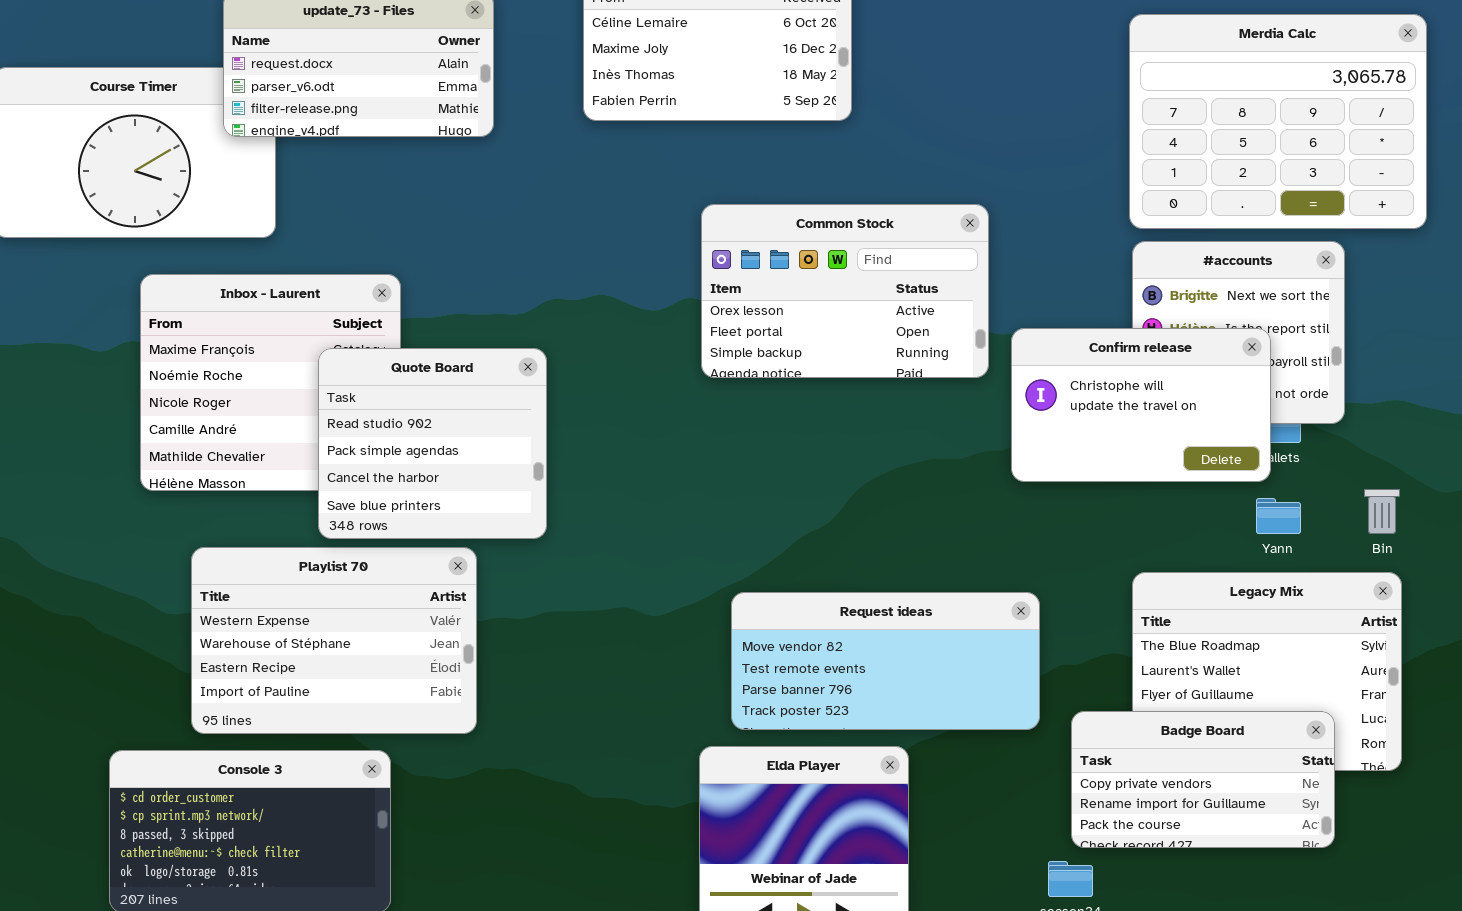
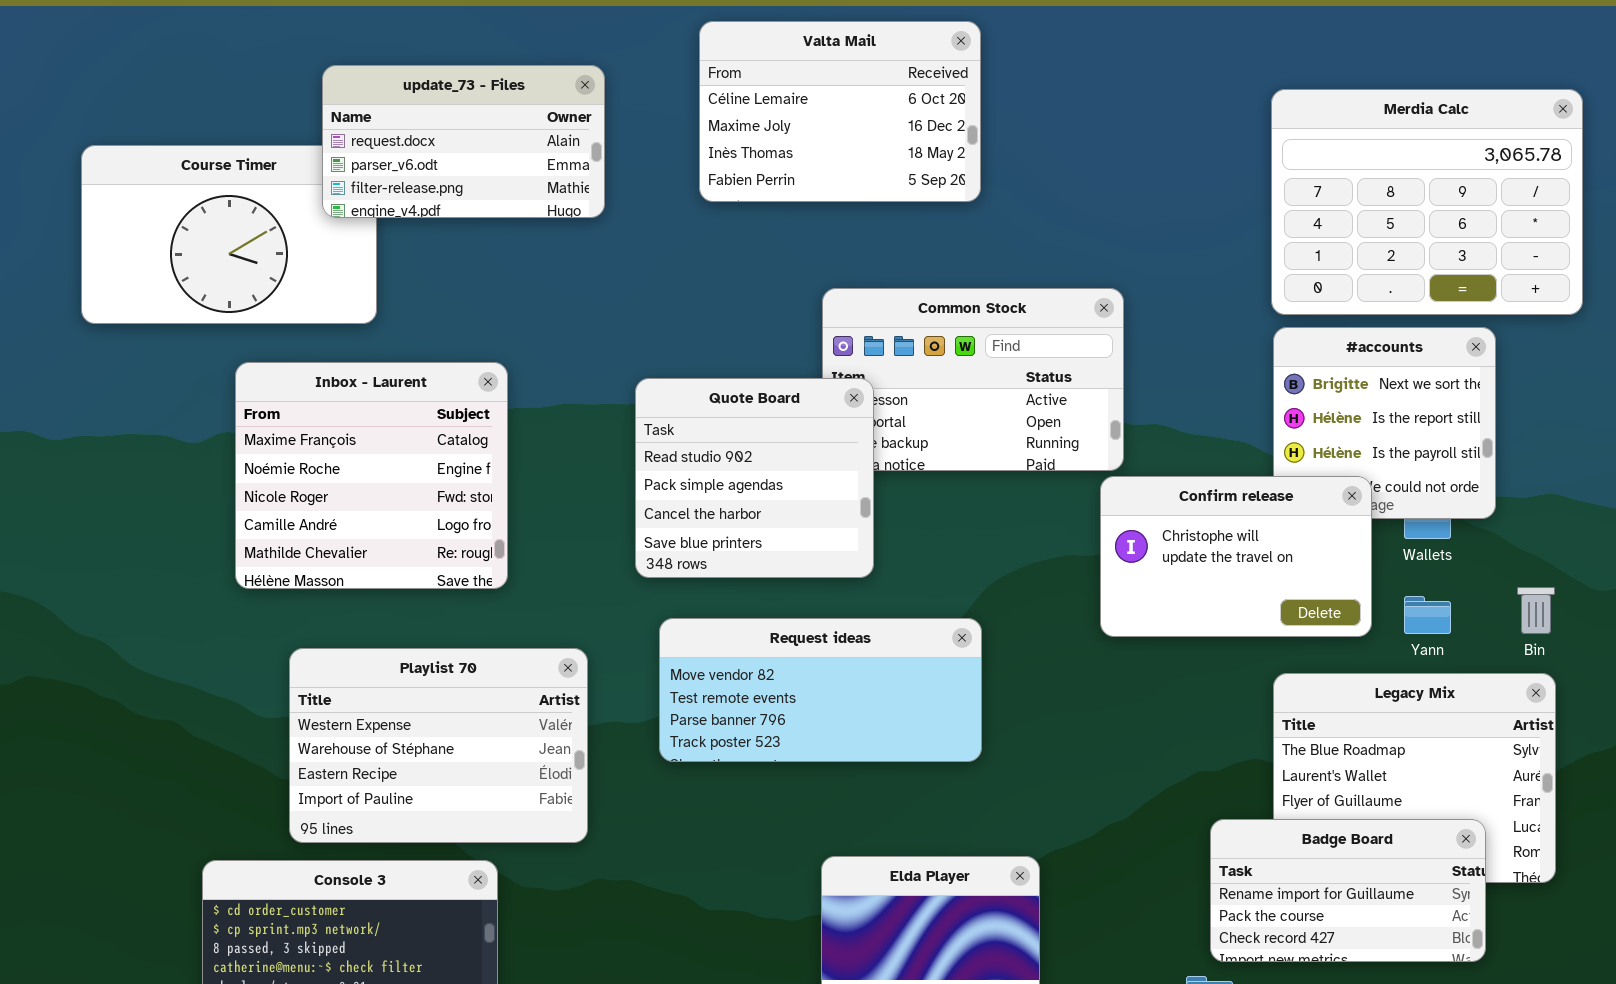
Confirm release: [1011,328,1271,482] -> [1100,476,1372,637], moved
Quote Board: [318,348,547,539] -> [635,378,874,578], moved
Request ideas: [731,592,1040,730] -> [659,618,982,762], moved
Badge Board: [1071,711,1335,848] -> [1210,819,1486,962], scrolled down 1 row

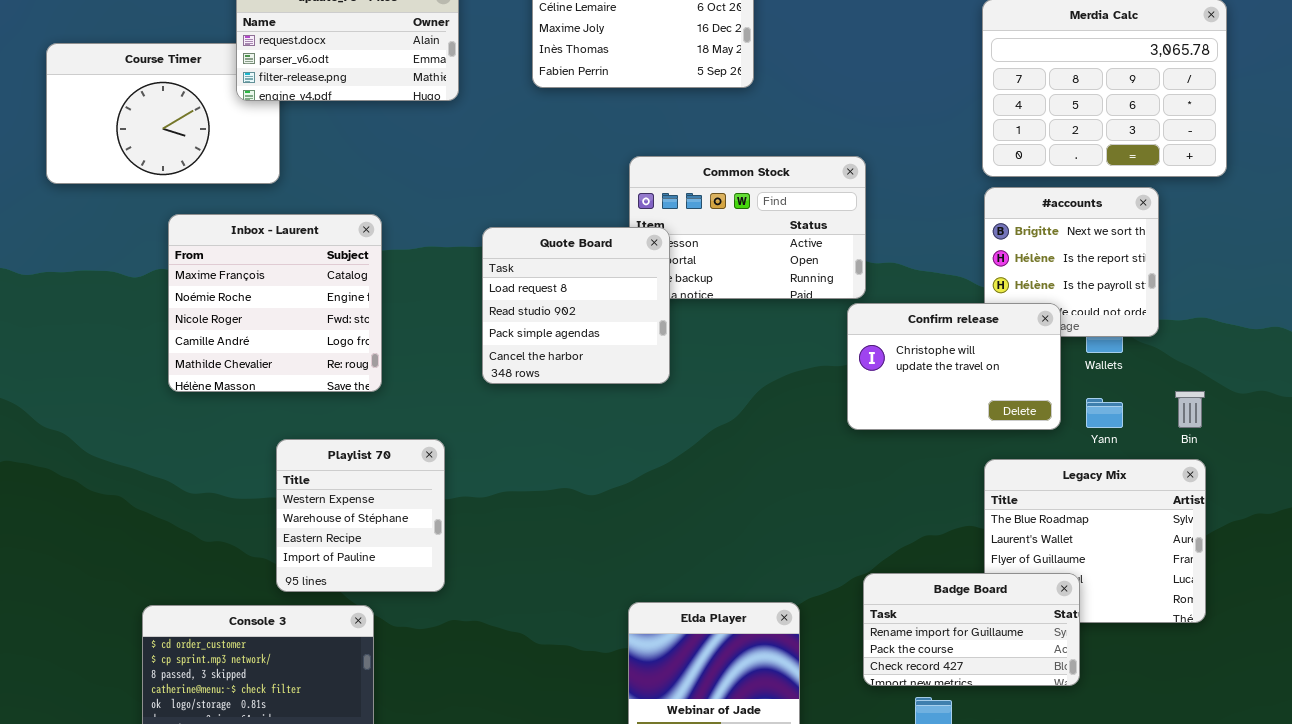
Quote Board: [635,378,874,578] -> [482,227,670,384], scrolled up 1 row
Request ideas: [659,618,982,762] -> none, closed
Playlist 70: [289,648,588,843] -> [276,439,445,592], resized
Badge Board: [1210,819,1486,962] -> [863,573,1080,686], moved

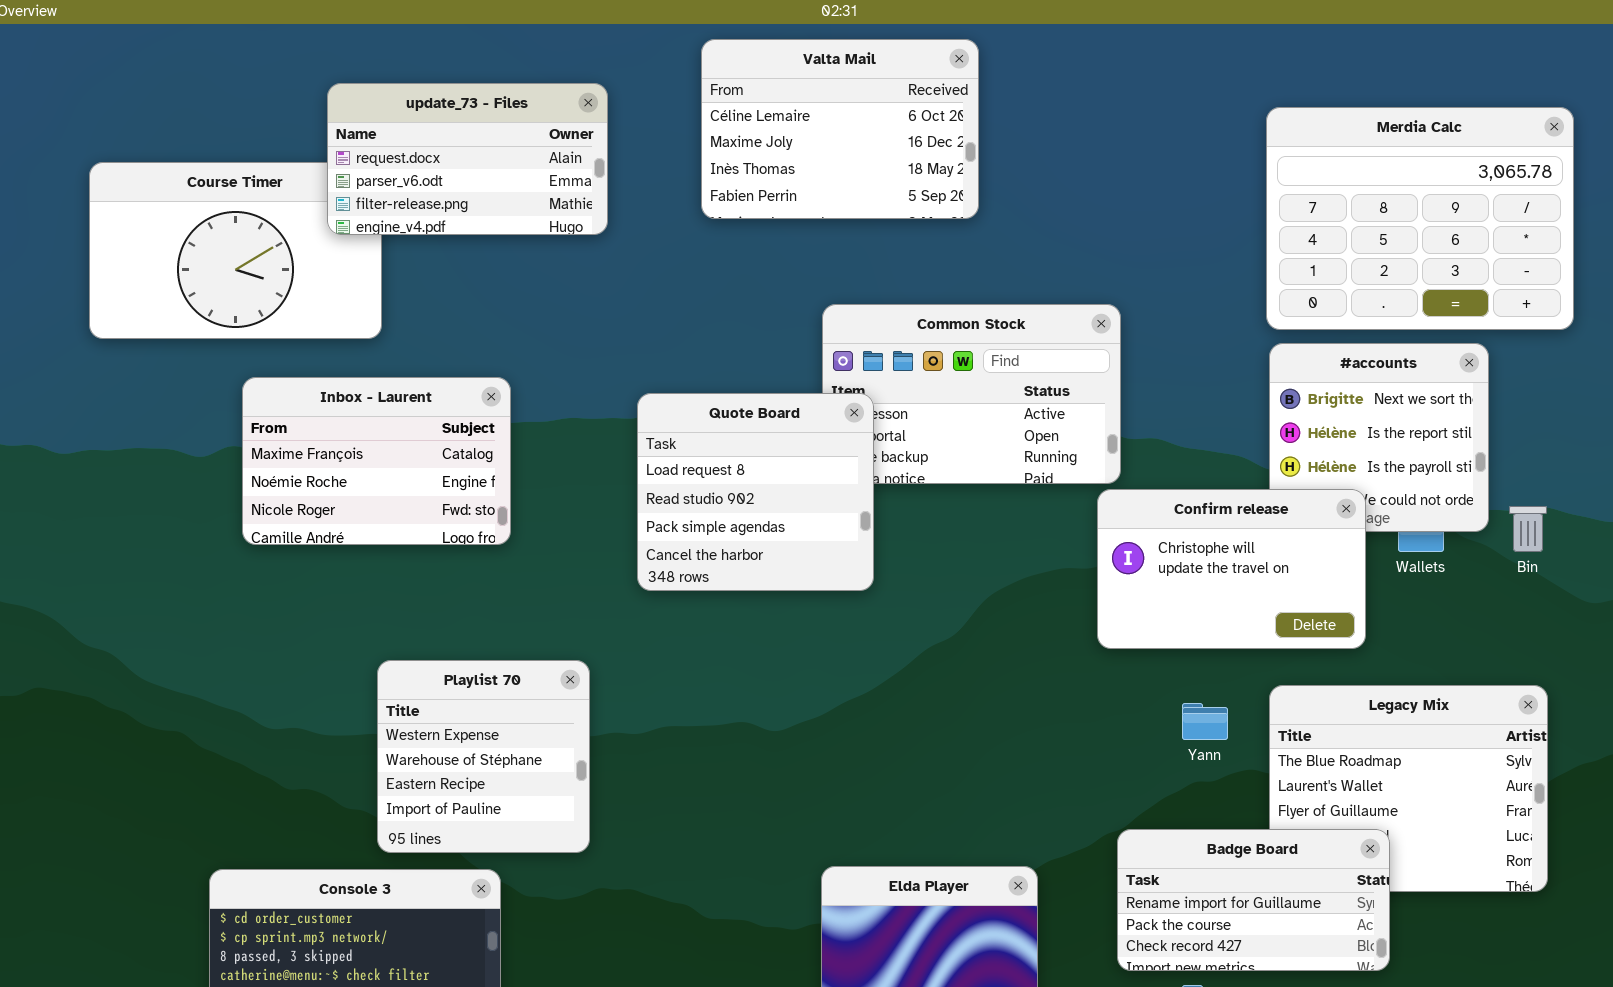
Inbox - Laurent: [168,214,382,392] -> [242,377,511,545], resized
Bin: [1175,391,1205,428] -> [1509,506,1547,552], moved
Yann: [1086,398,1123,428] -> [1182,703,1228,740], moved

